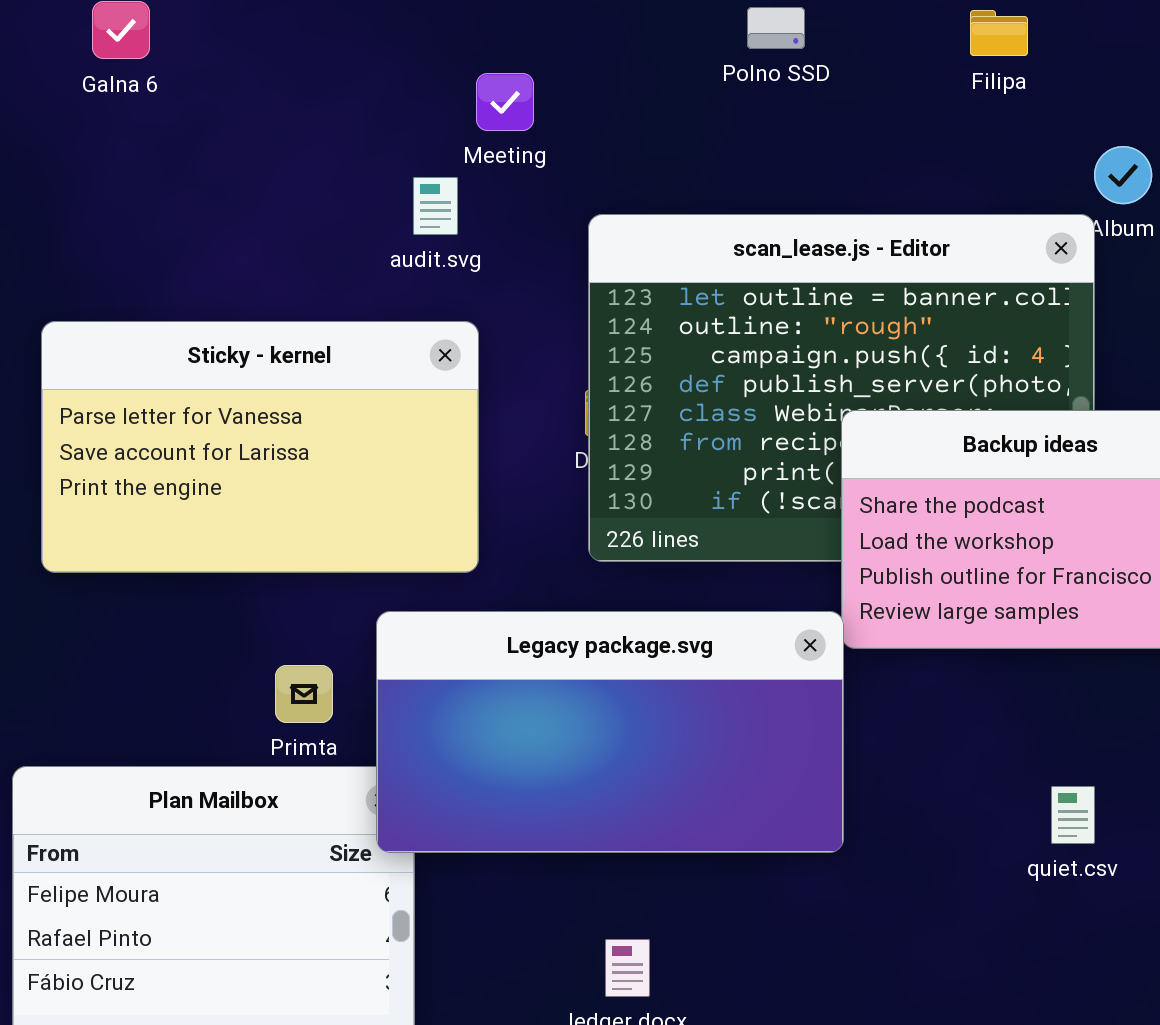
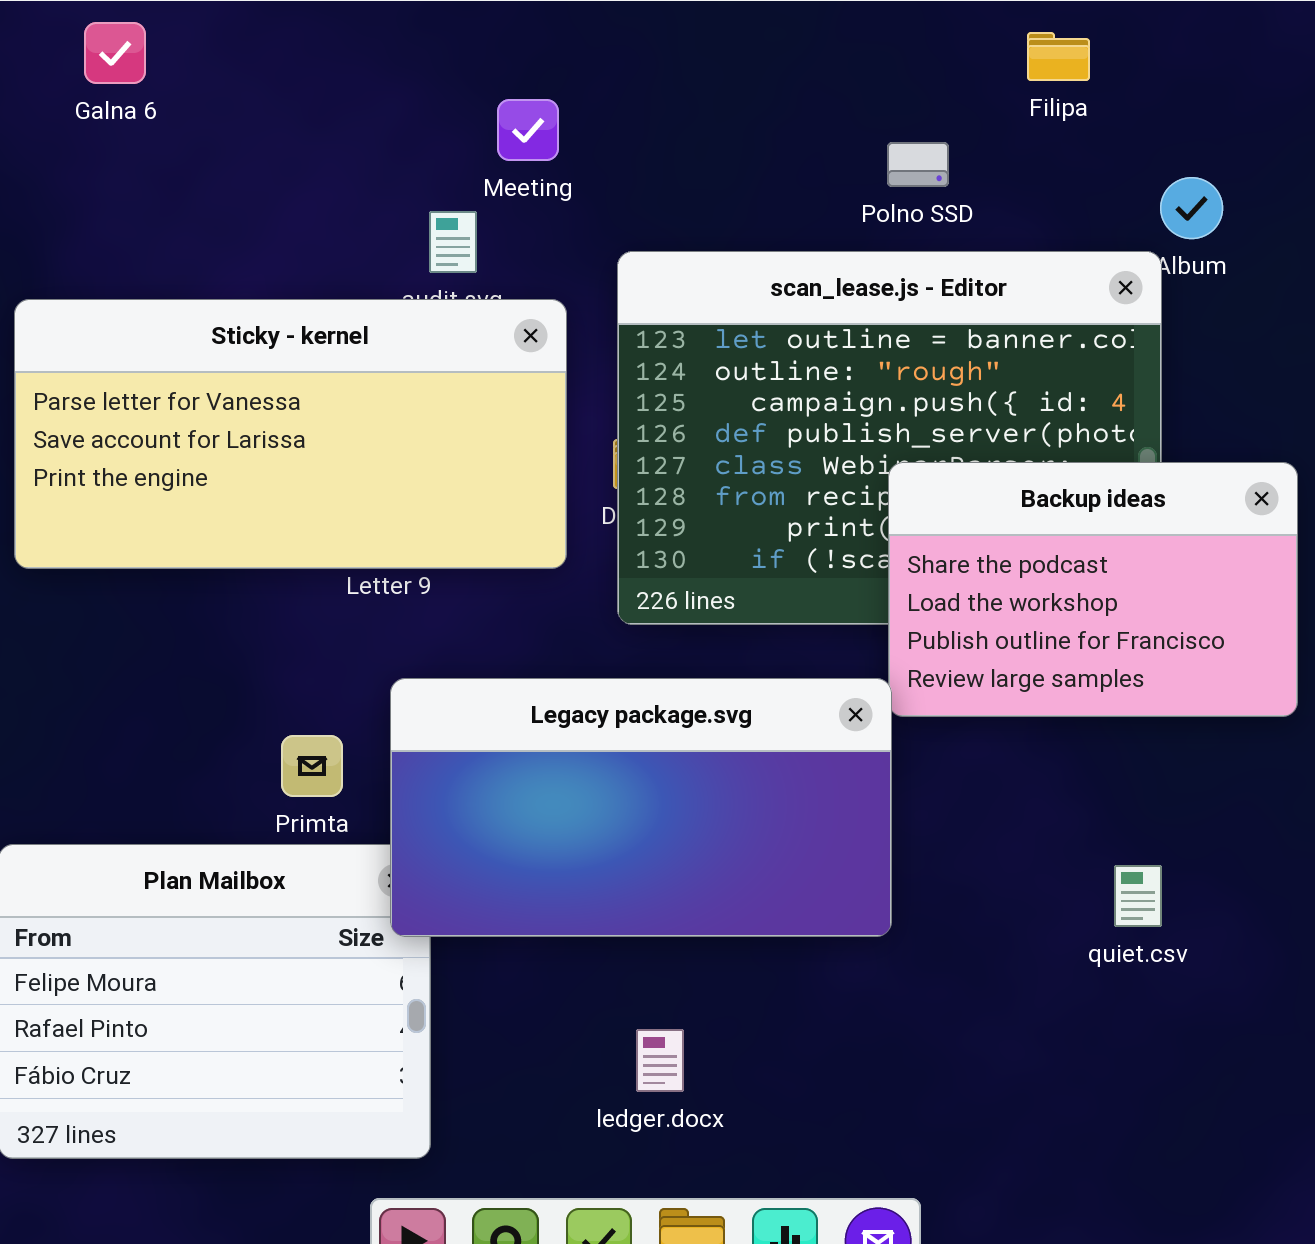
Polno SSD: [747,7,805,49] -> [887,142,949,187], moved
Sticky - kernel: [41,321,479,573] -> [14,299,567,569], moved, resized

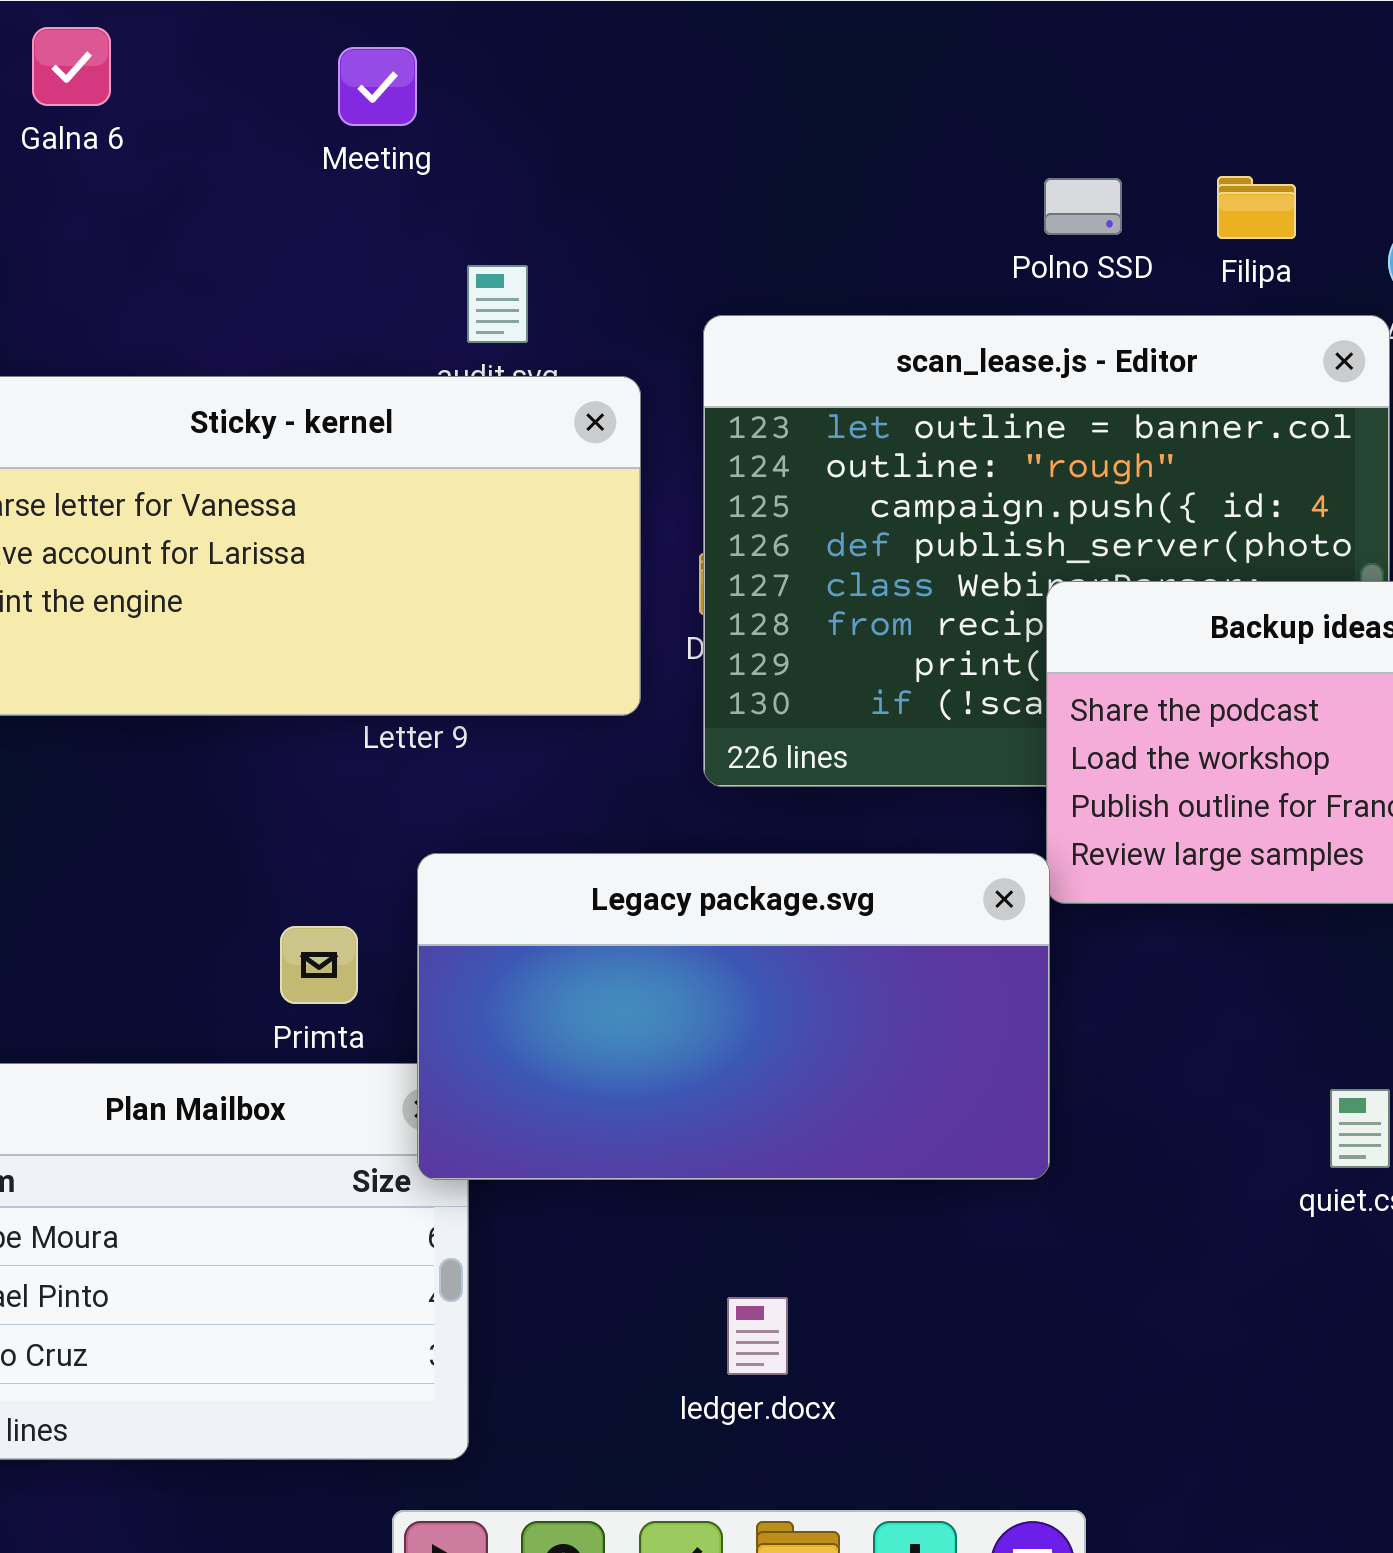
Filipa: [1027,32,1090,81] -> [1217,176,1296,239], moved
Meeting: [497,99,559,161] -> [338,47,417,126], moved

